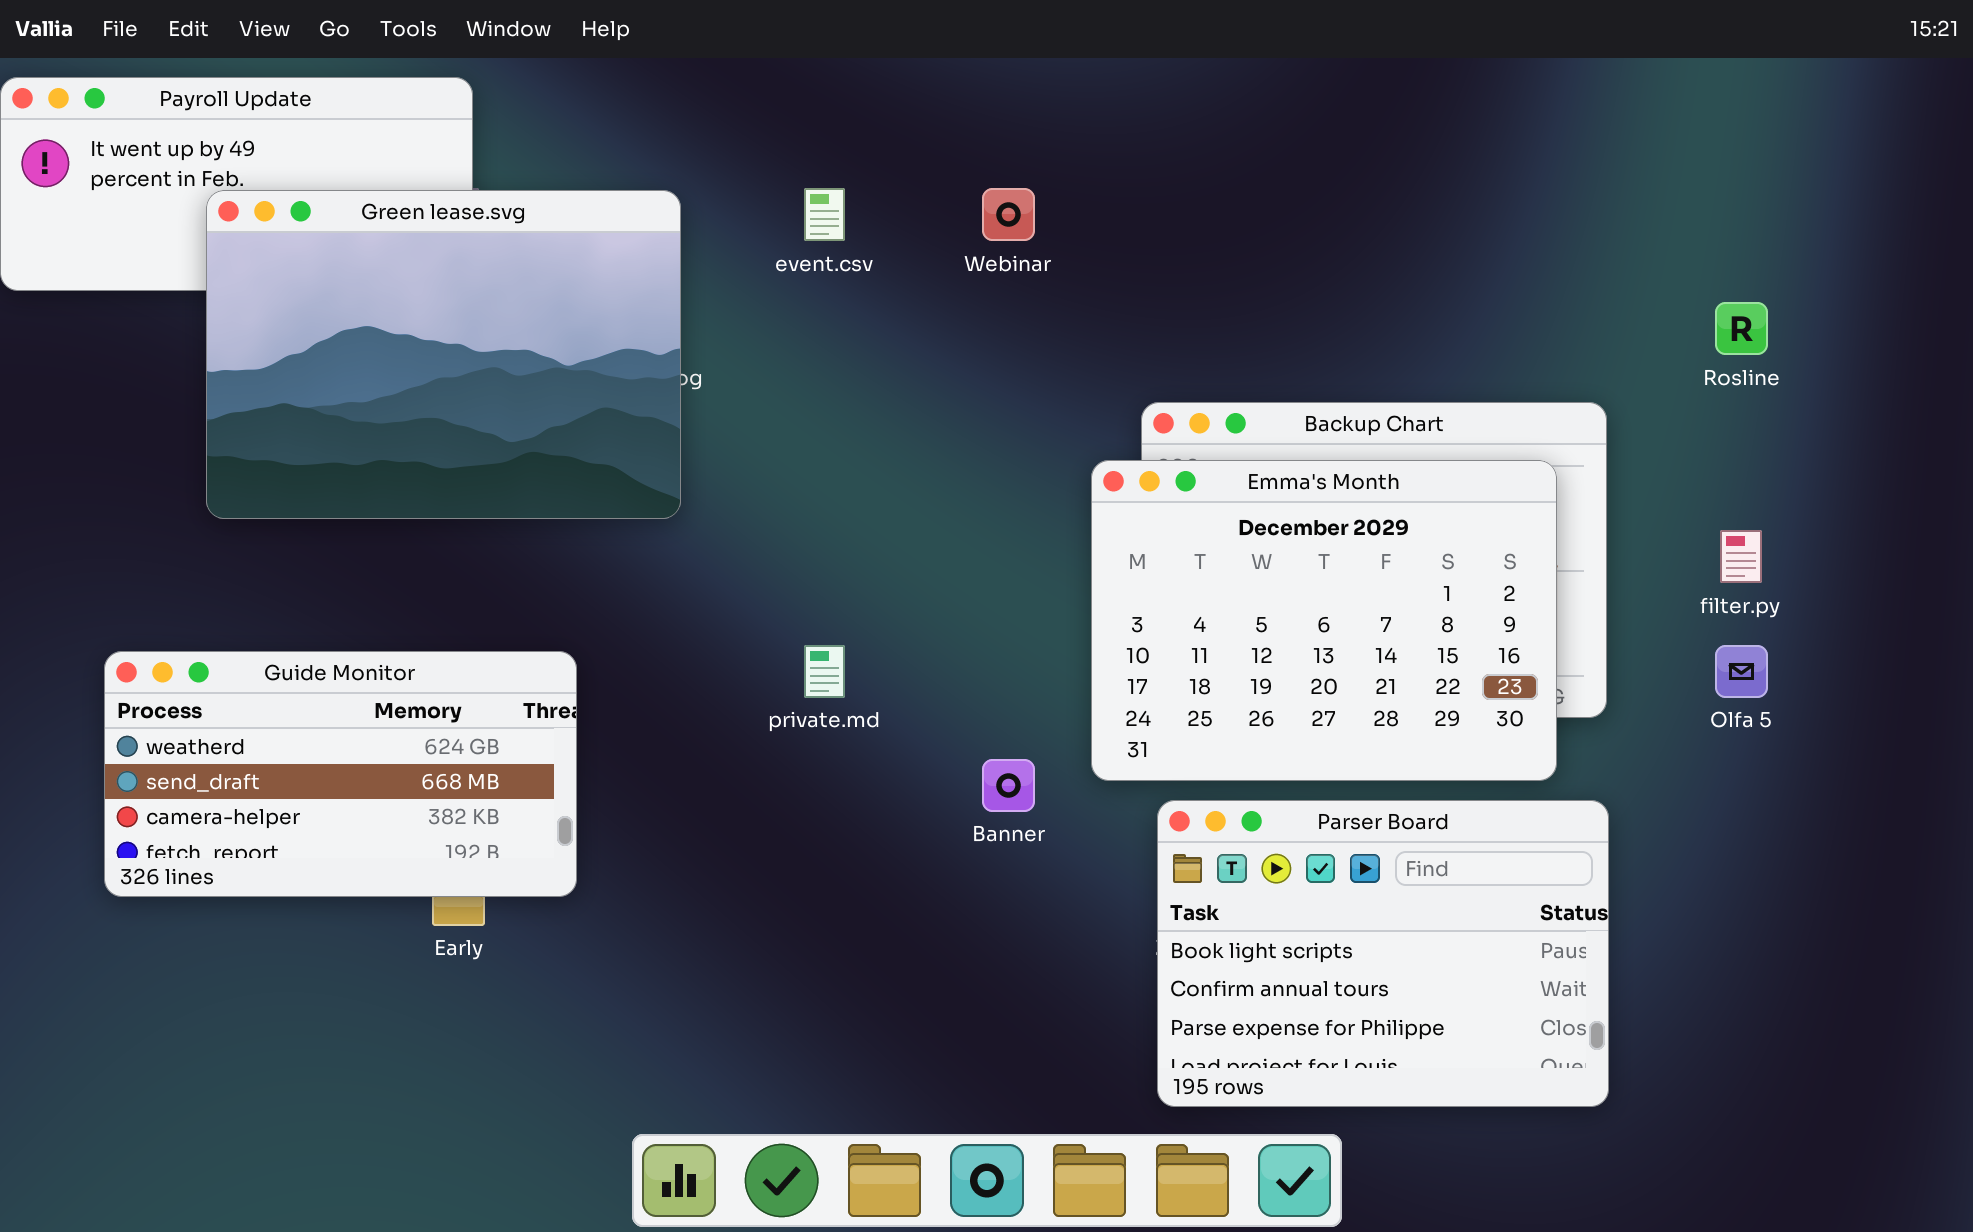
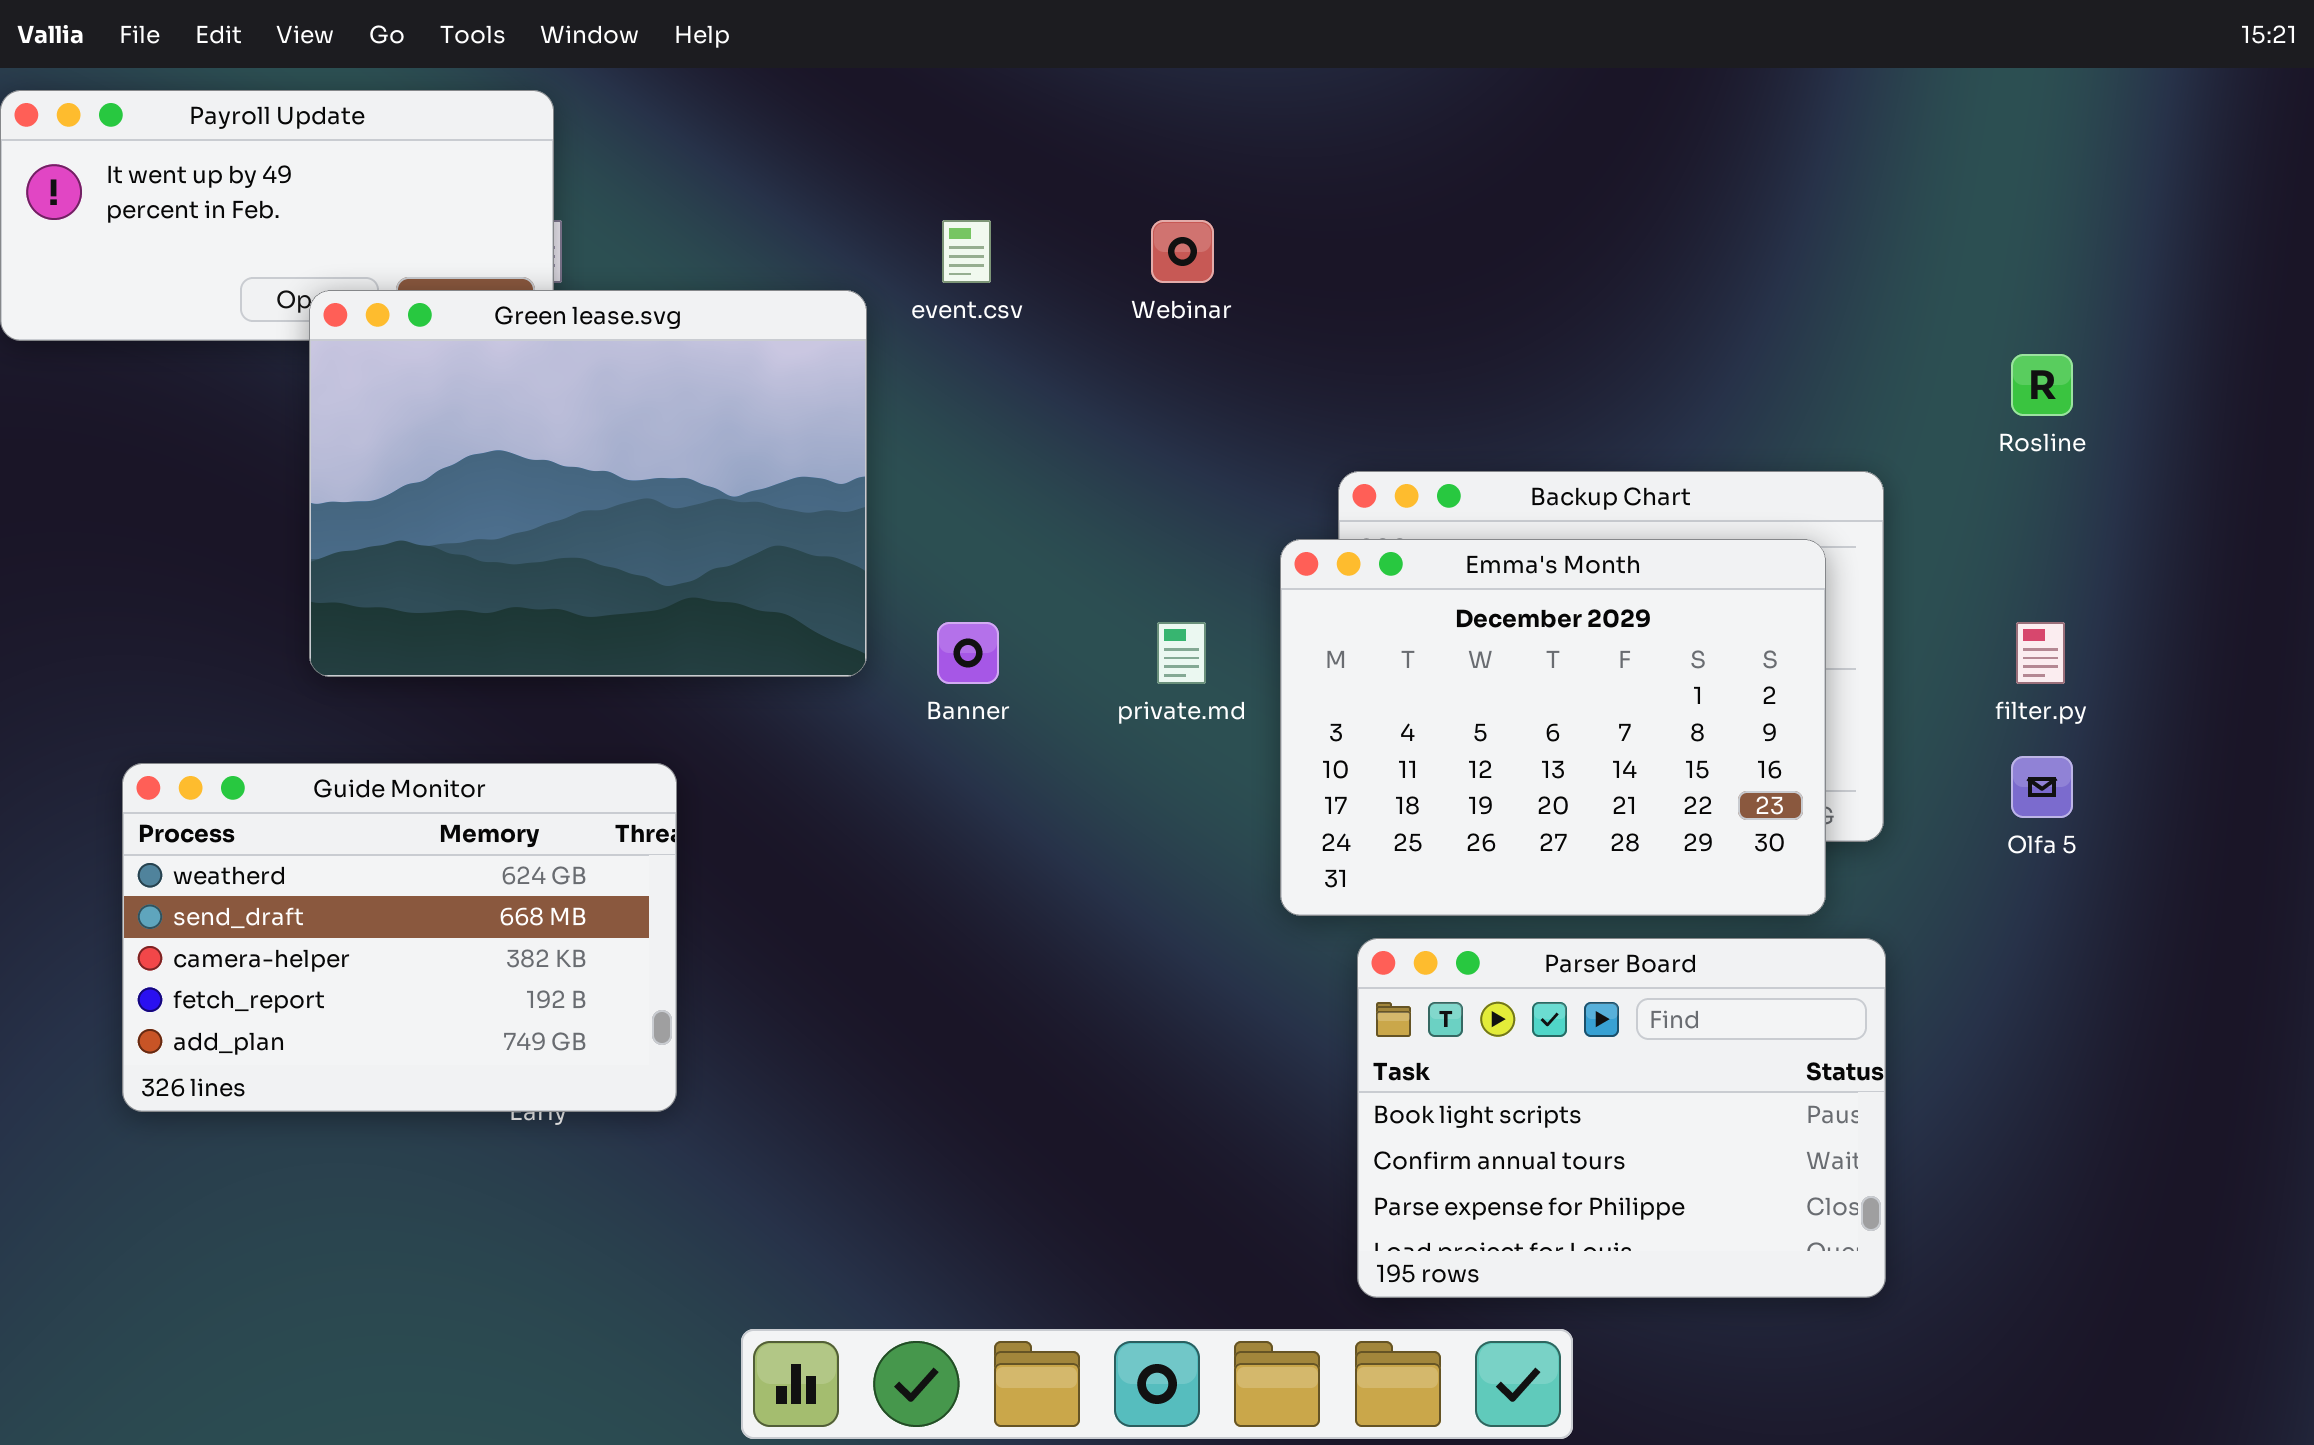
Green lease.svg: [206,190,681,519] -> [309,290,867,677], moved
private.md: [804,645,845,698] -> [1157,622,1206,684], moved
Guide Monitor: [104,651,577,897] -> [122,763,677,1112], resized
Banner: [982,759,1035,812] -> [937,622,999,684], moved

